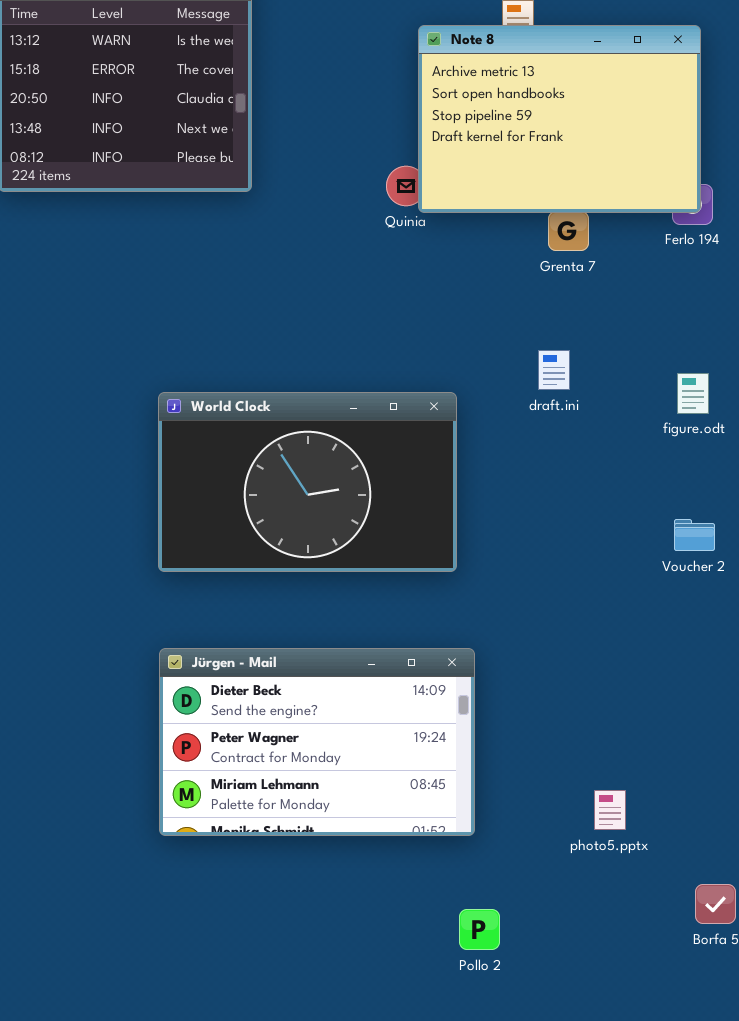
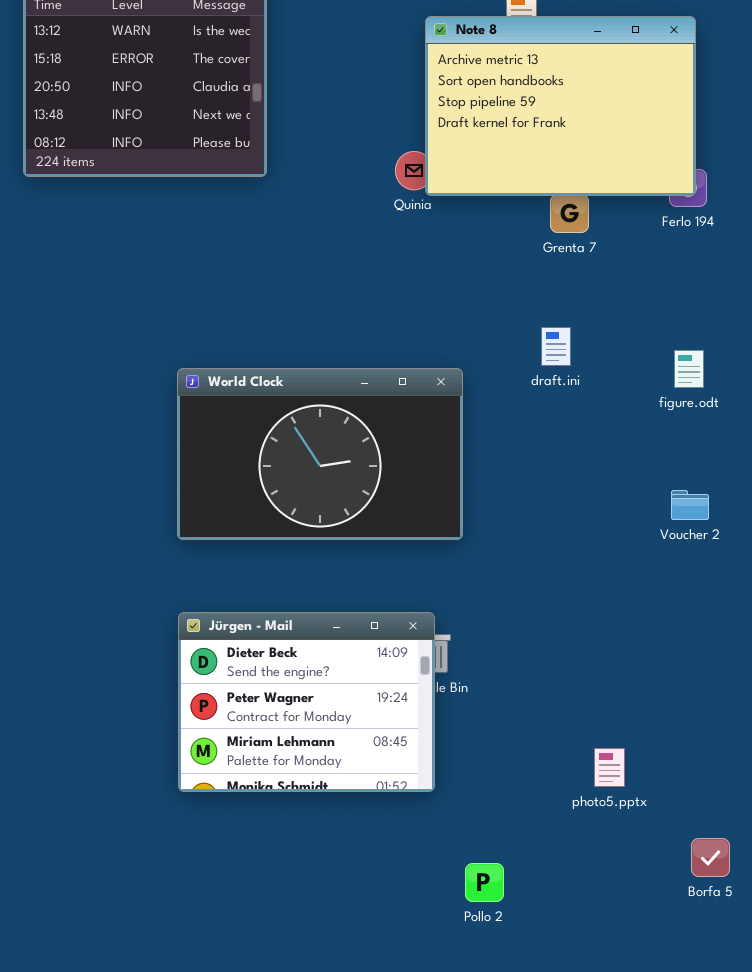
Jürgen - Mail: [159,648,475,836] -> [178,612,435,792], resized

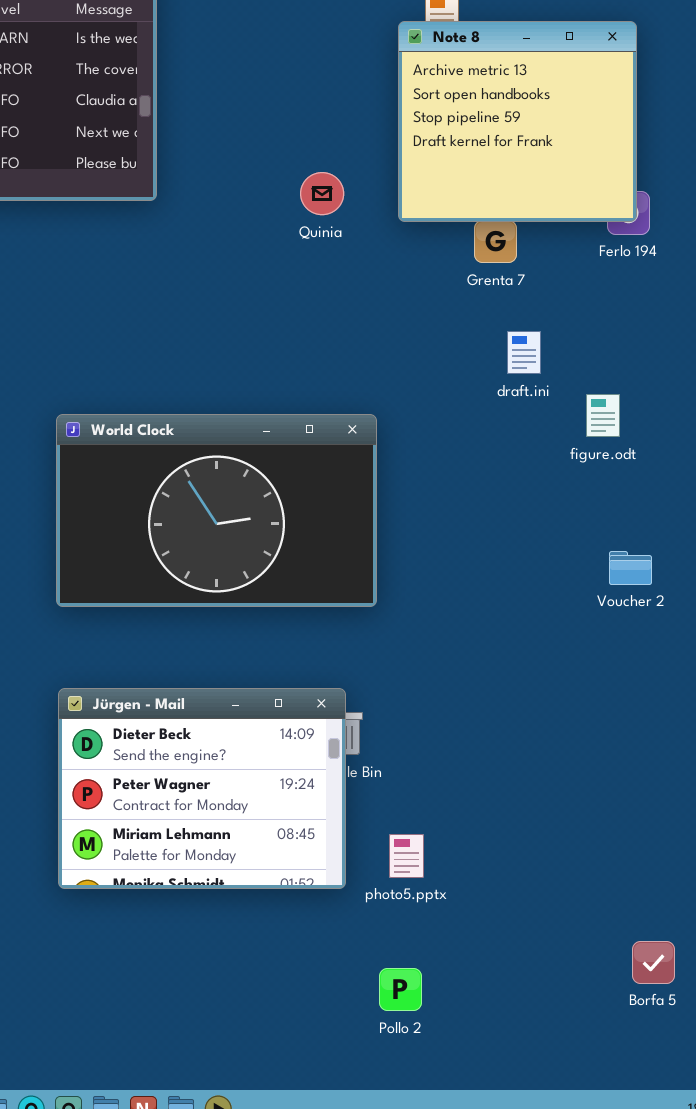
Note 8: [425,16,696,196] -> [398,21,637,222], resized
draft.ini: [541,327,571,366] -> [507,331,541,374], moved
figure.odt: [674,350,704,388] -> [586,394,620,437], moved
photo5.pptx: [594,748,625,787] -> [389,834,424,878], moved

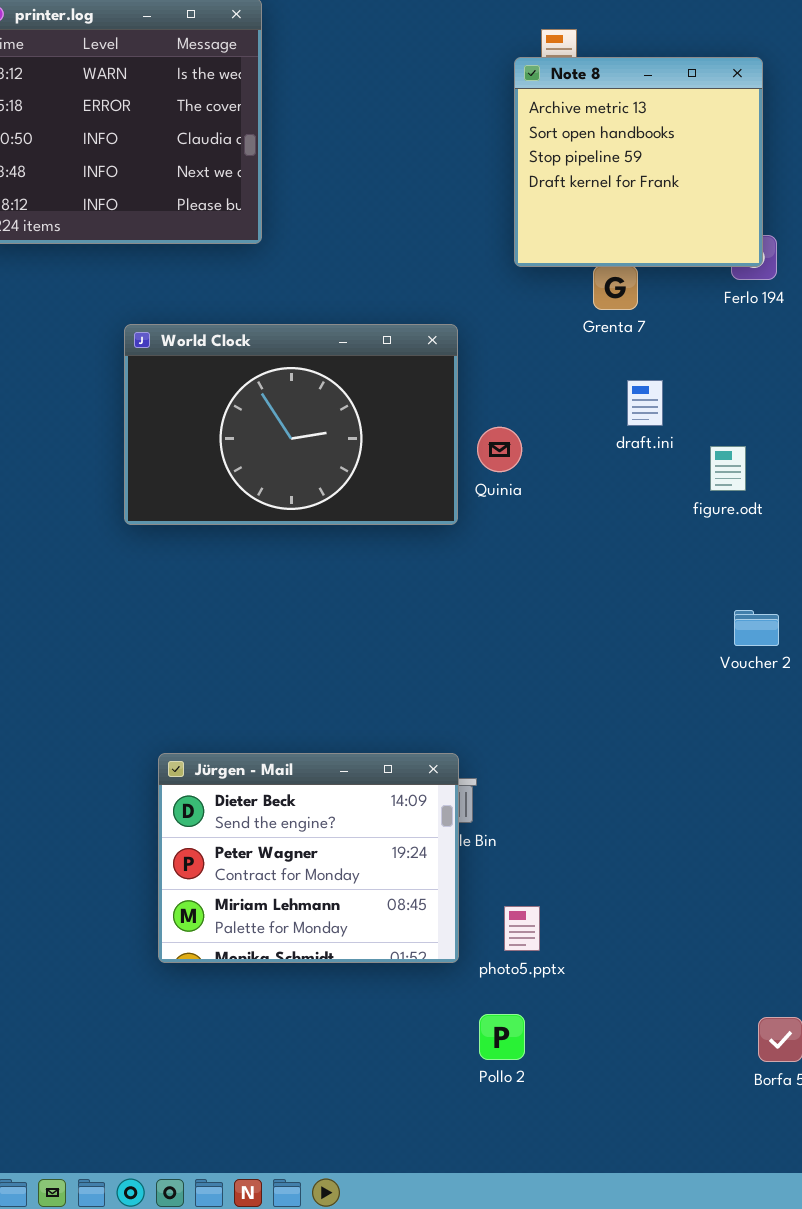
Quinia: [300,172,344,215] -> [477,427,522,472], moved
World Clock: [56,414,377,607] -> [124,324,458,525], moved
Pollo 2: [379,968,422,1011] -> [479,1014,525,1060], moved

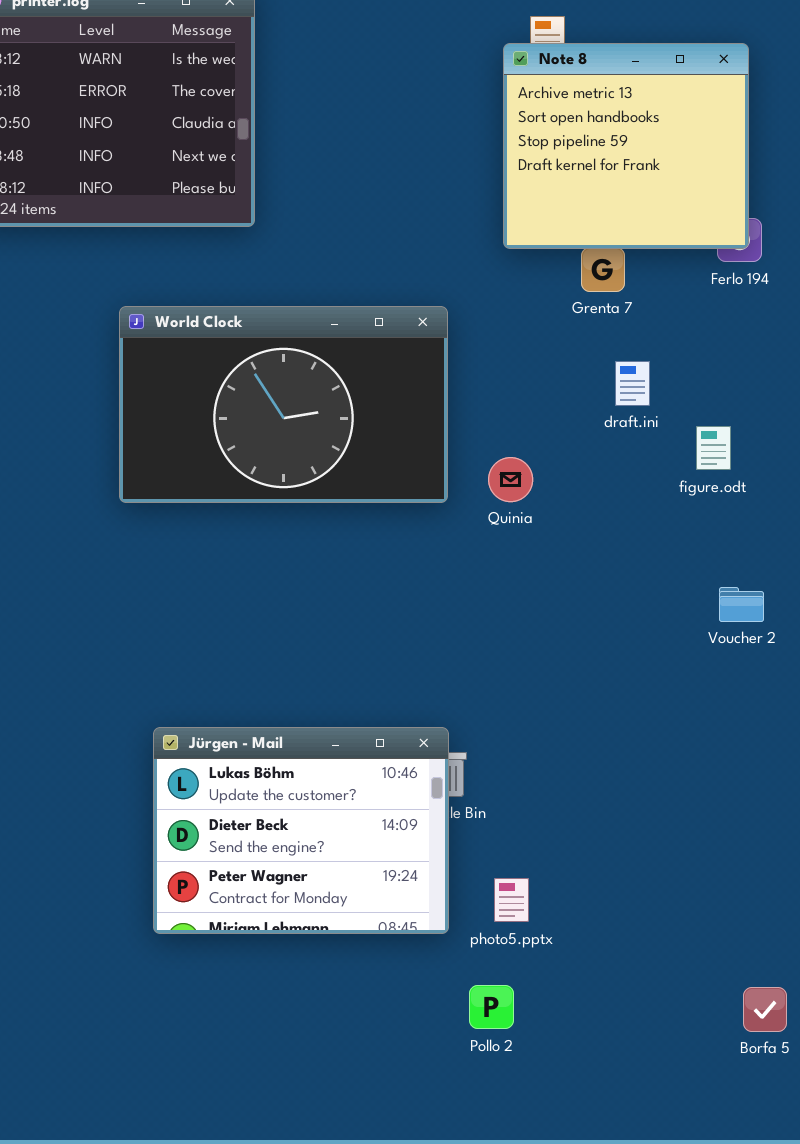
Quinia: [477,427,522,472] -> [488,457,533,502], moved
Jürgen - Mail: [158,753,459,963] -> [153,727,449,934], scrolled up 1 row

